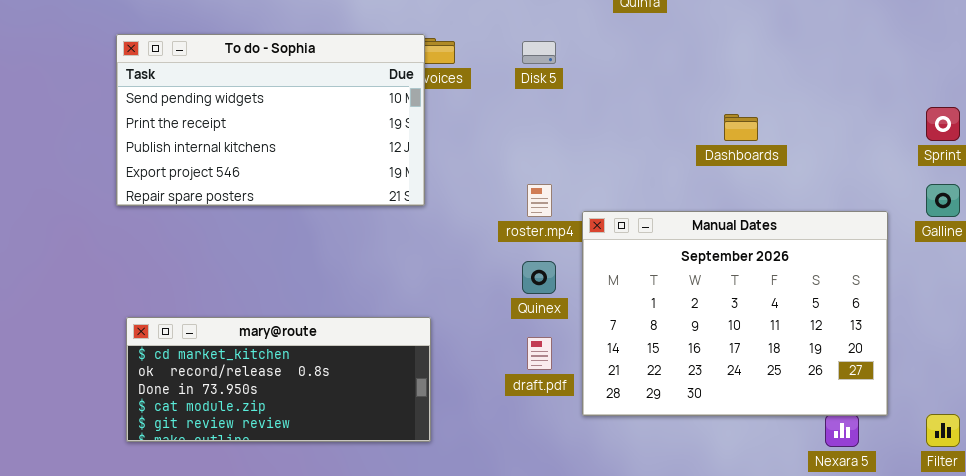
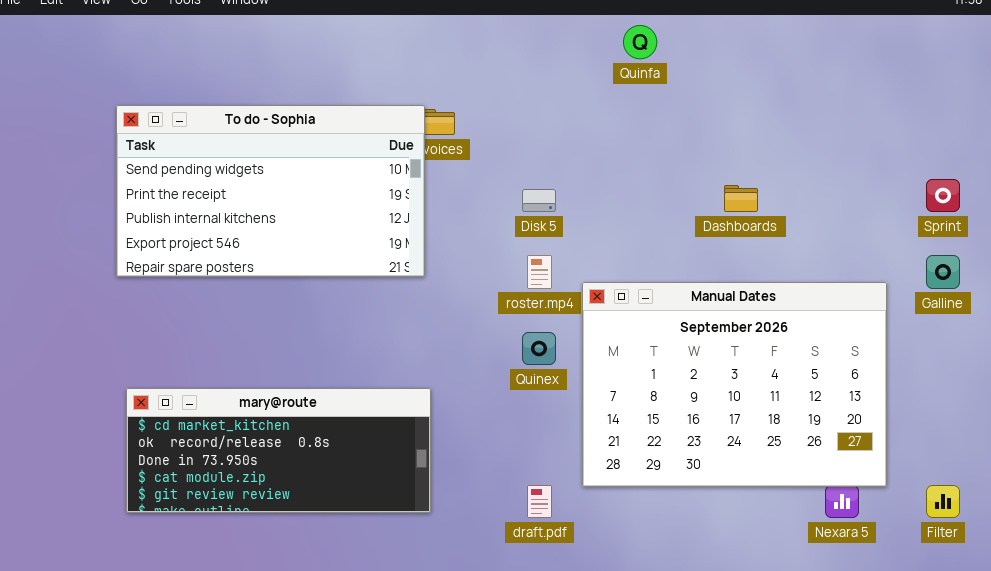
Disk 5: [522,41,556,64] -> [522,189,556,212], moved
draft.pdf: [527,337,552,370] -> [527,485,552,518], moved

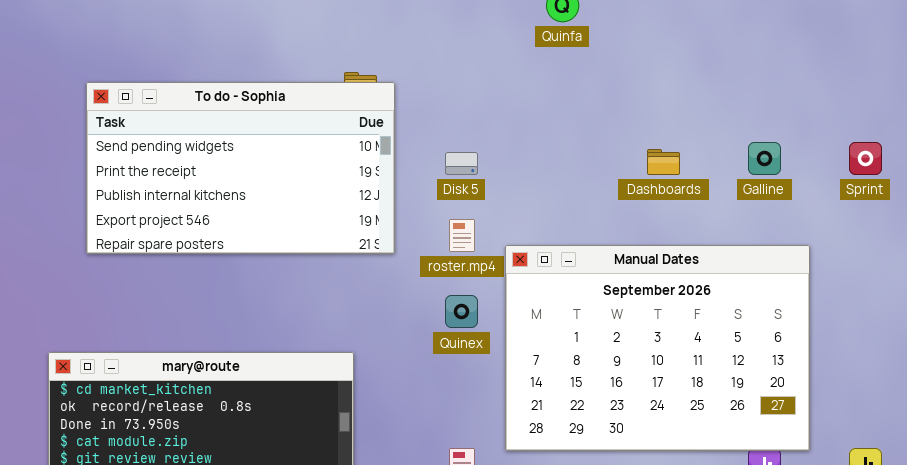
To do - Sophia: [116,105,425,277] -> [86,82,395,254], moved
Galline: [926,255,960,289] -> [748,142,781,175], moved

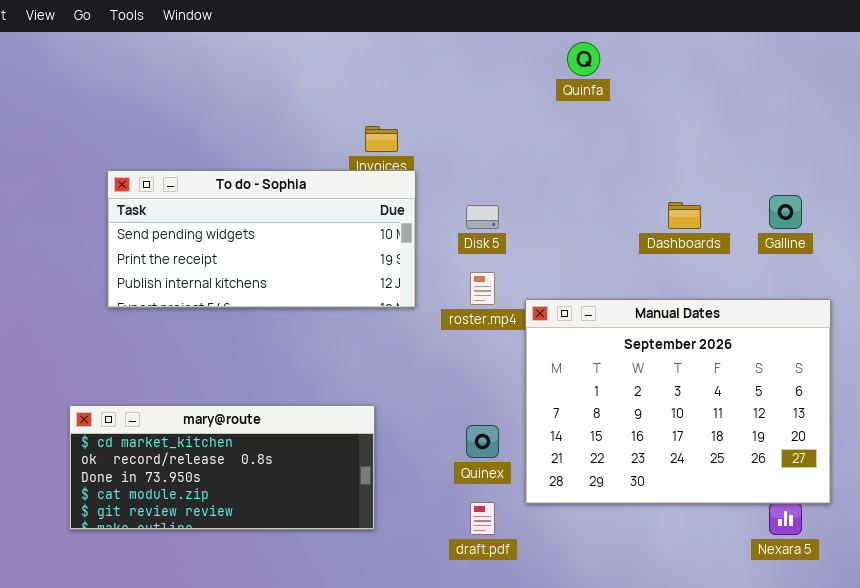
To do - Sophia: [86,82,395,254] -> [107,170,416,308], resized
Quinex: [445,295,478,328] -> [466,425,499,458], moved

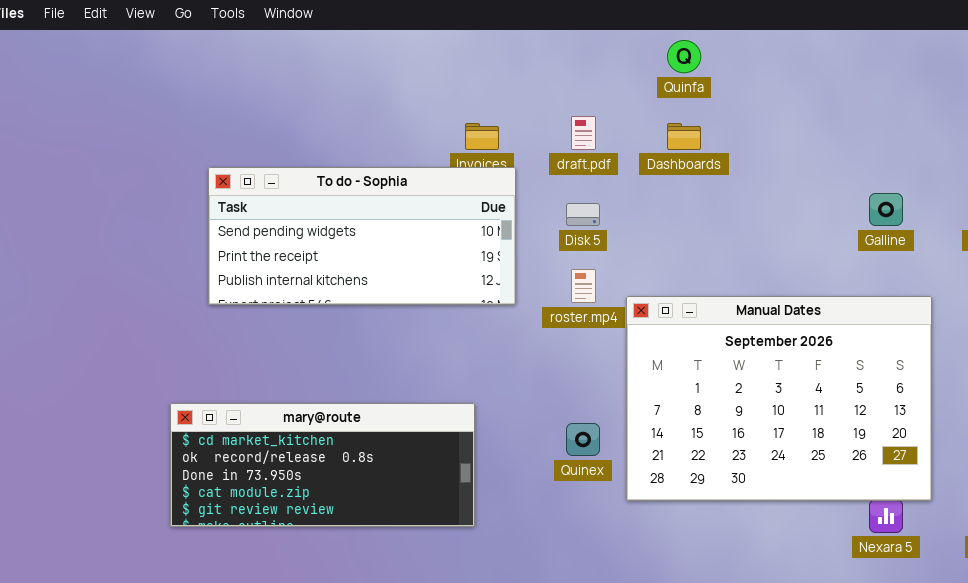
Dashboards: [668,202,701,229] -> [667,123,701,150], moved
draft.pdf: [470,502,495,535] -> [571,116,596,150], moved

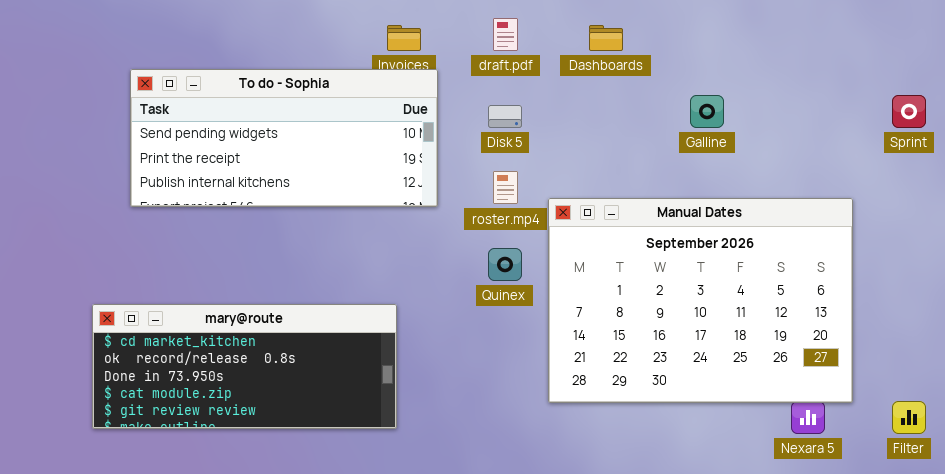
Galline: [869,193,903,226] -> [690,95,724,128], moved
Quinex: [566,423,600,456] -> [488,248,522,281], moved

